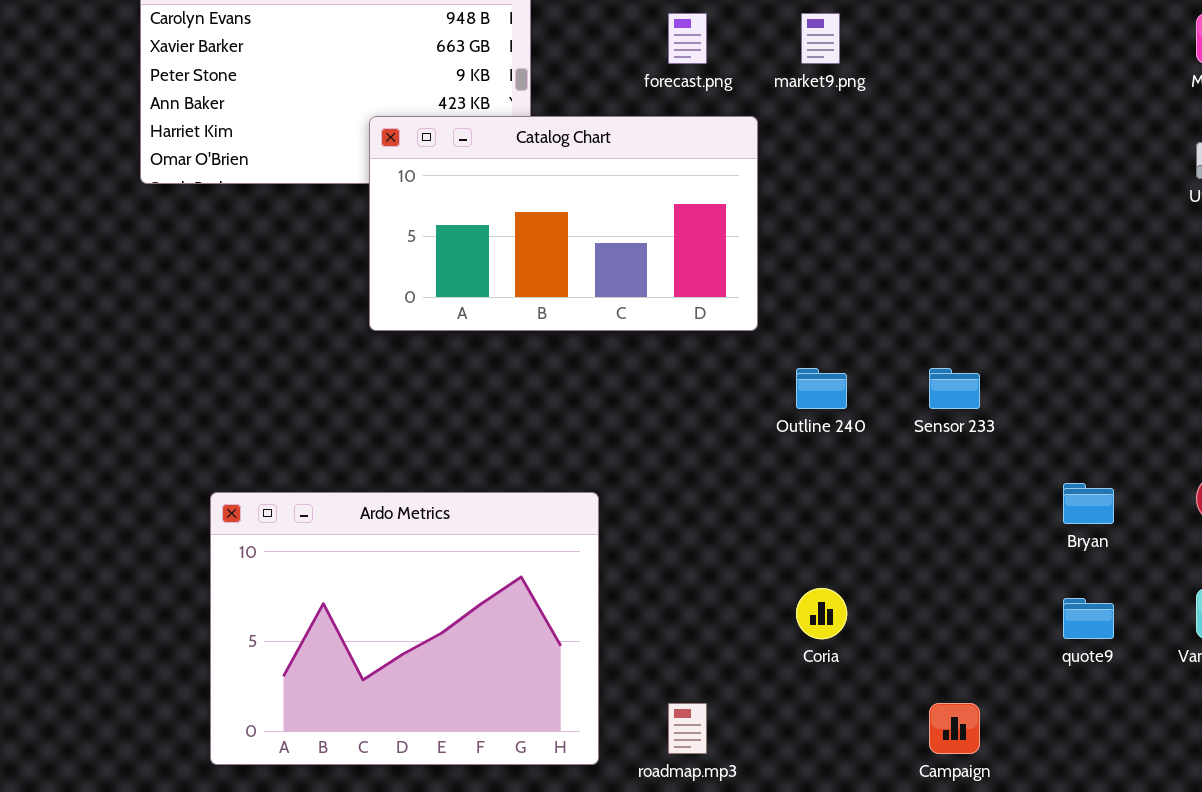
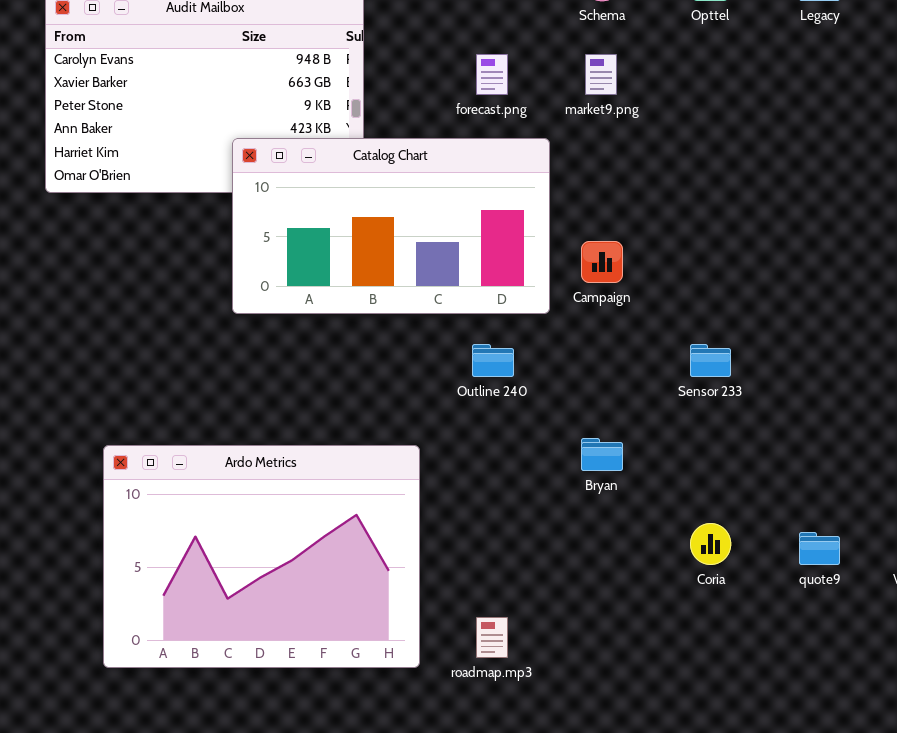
Outline 240: [796,368,847,409] -> [472,344,514,377], moved
Bryan: [1063,483,1114,524] -> [581,438,623,471], moved
Coria: [796,588,847,639] -> [690,523,731,565], moved
Campaign: [929,703,980,754] -> [581,241,623,283], moved

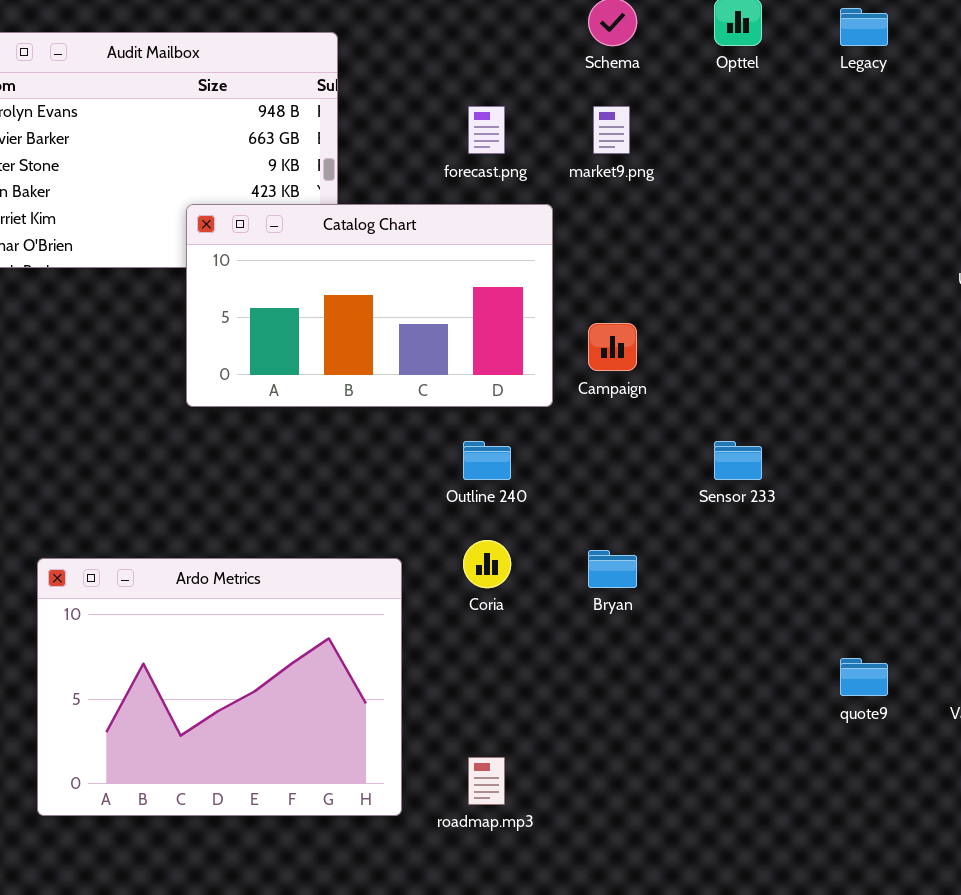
Coria: [690,523,731,565] -> [463,540,511,588], moved

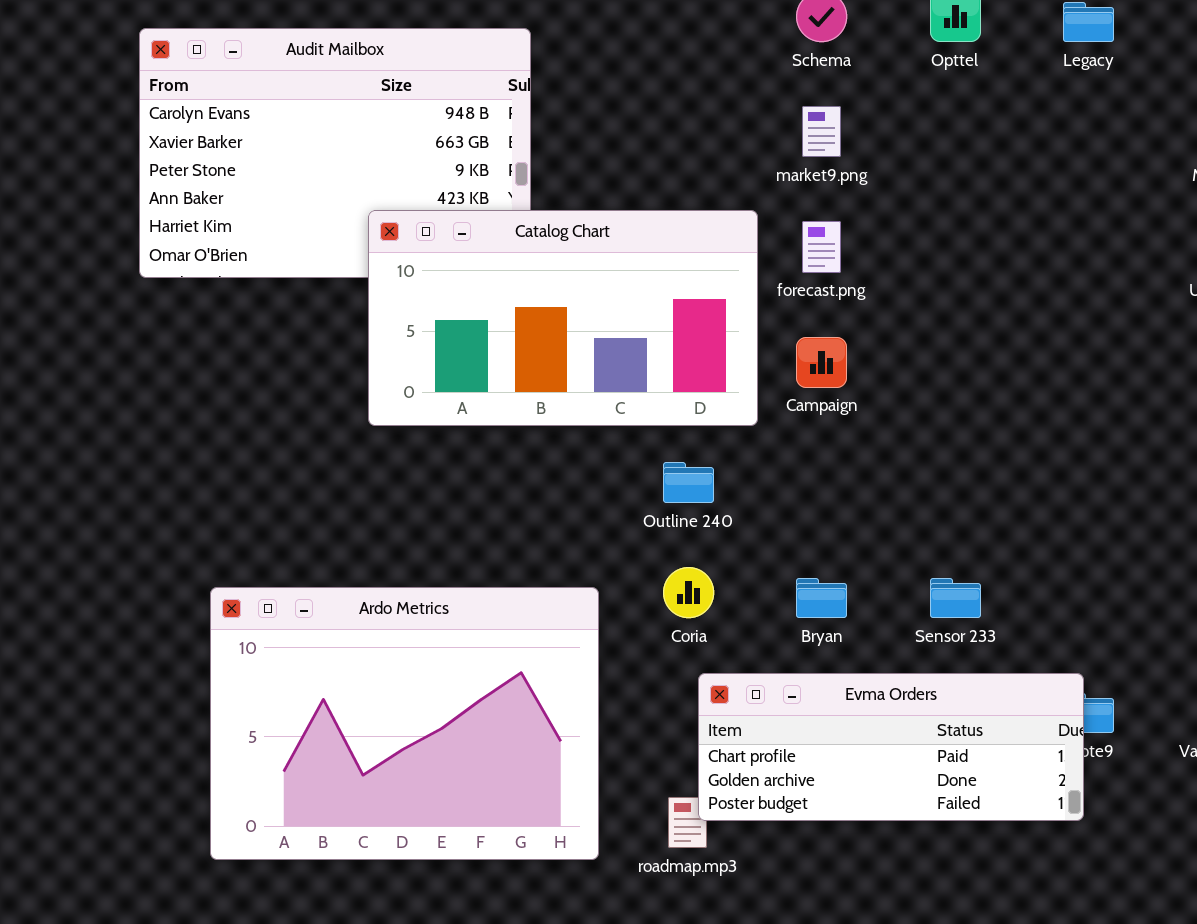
forecast.png: [468,106,505,154] -> [802,221,841,273], moved
Sensor 233: [714,441,762,480] -> [930,578,981,618], moved
Evma Orders: none -> [698,673,1084,821], opened

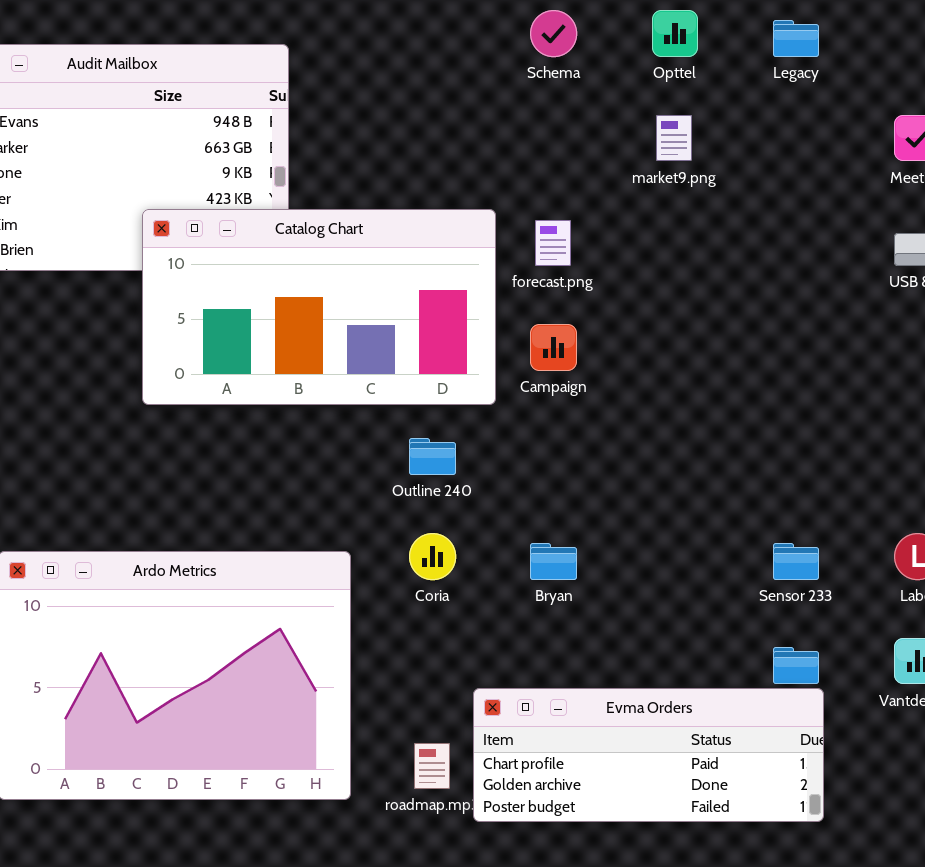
market9.png: [802,106,841,157] -> [656,115,692,161], moved
Sensor 233: [930,578,981,618] -> [773,543,819,580], moved
Evma Orders: [698,673,1084,821] -> [473,688,824,822], moved

